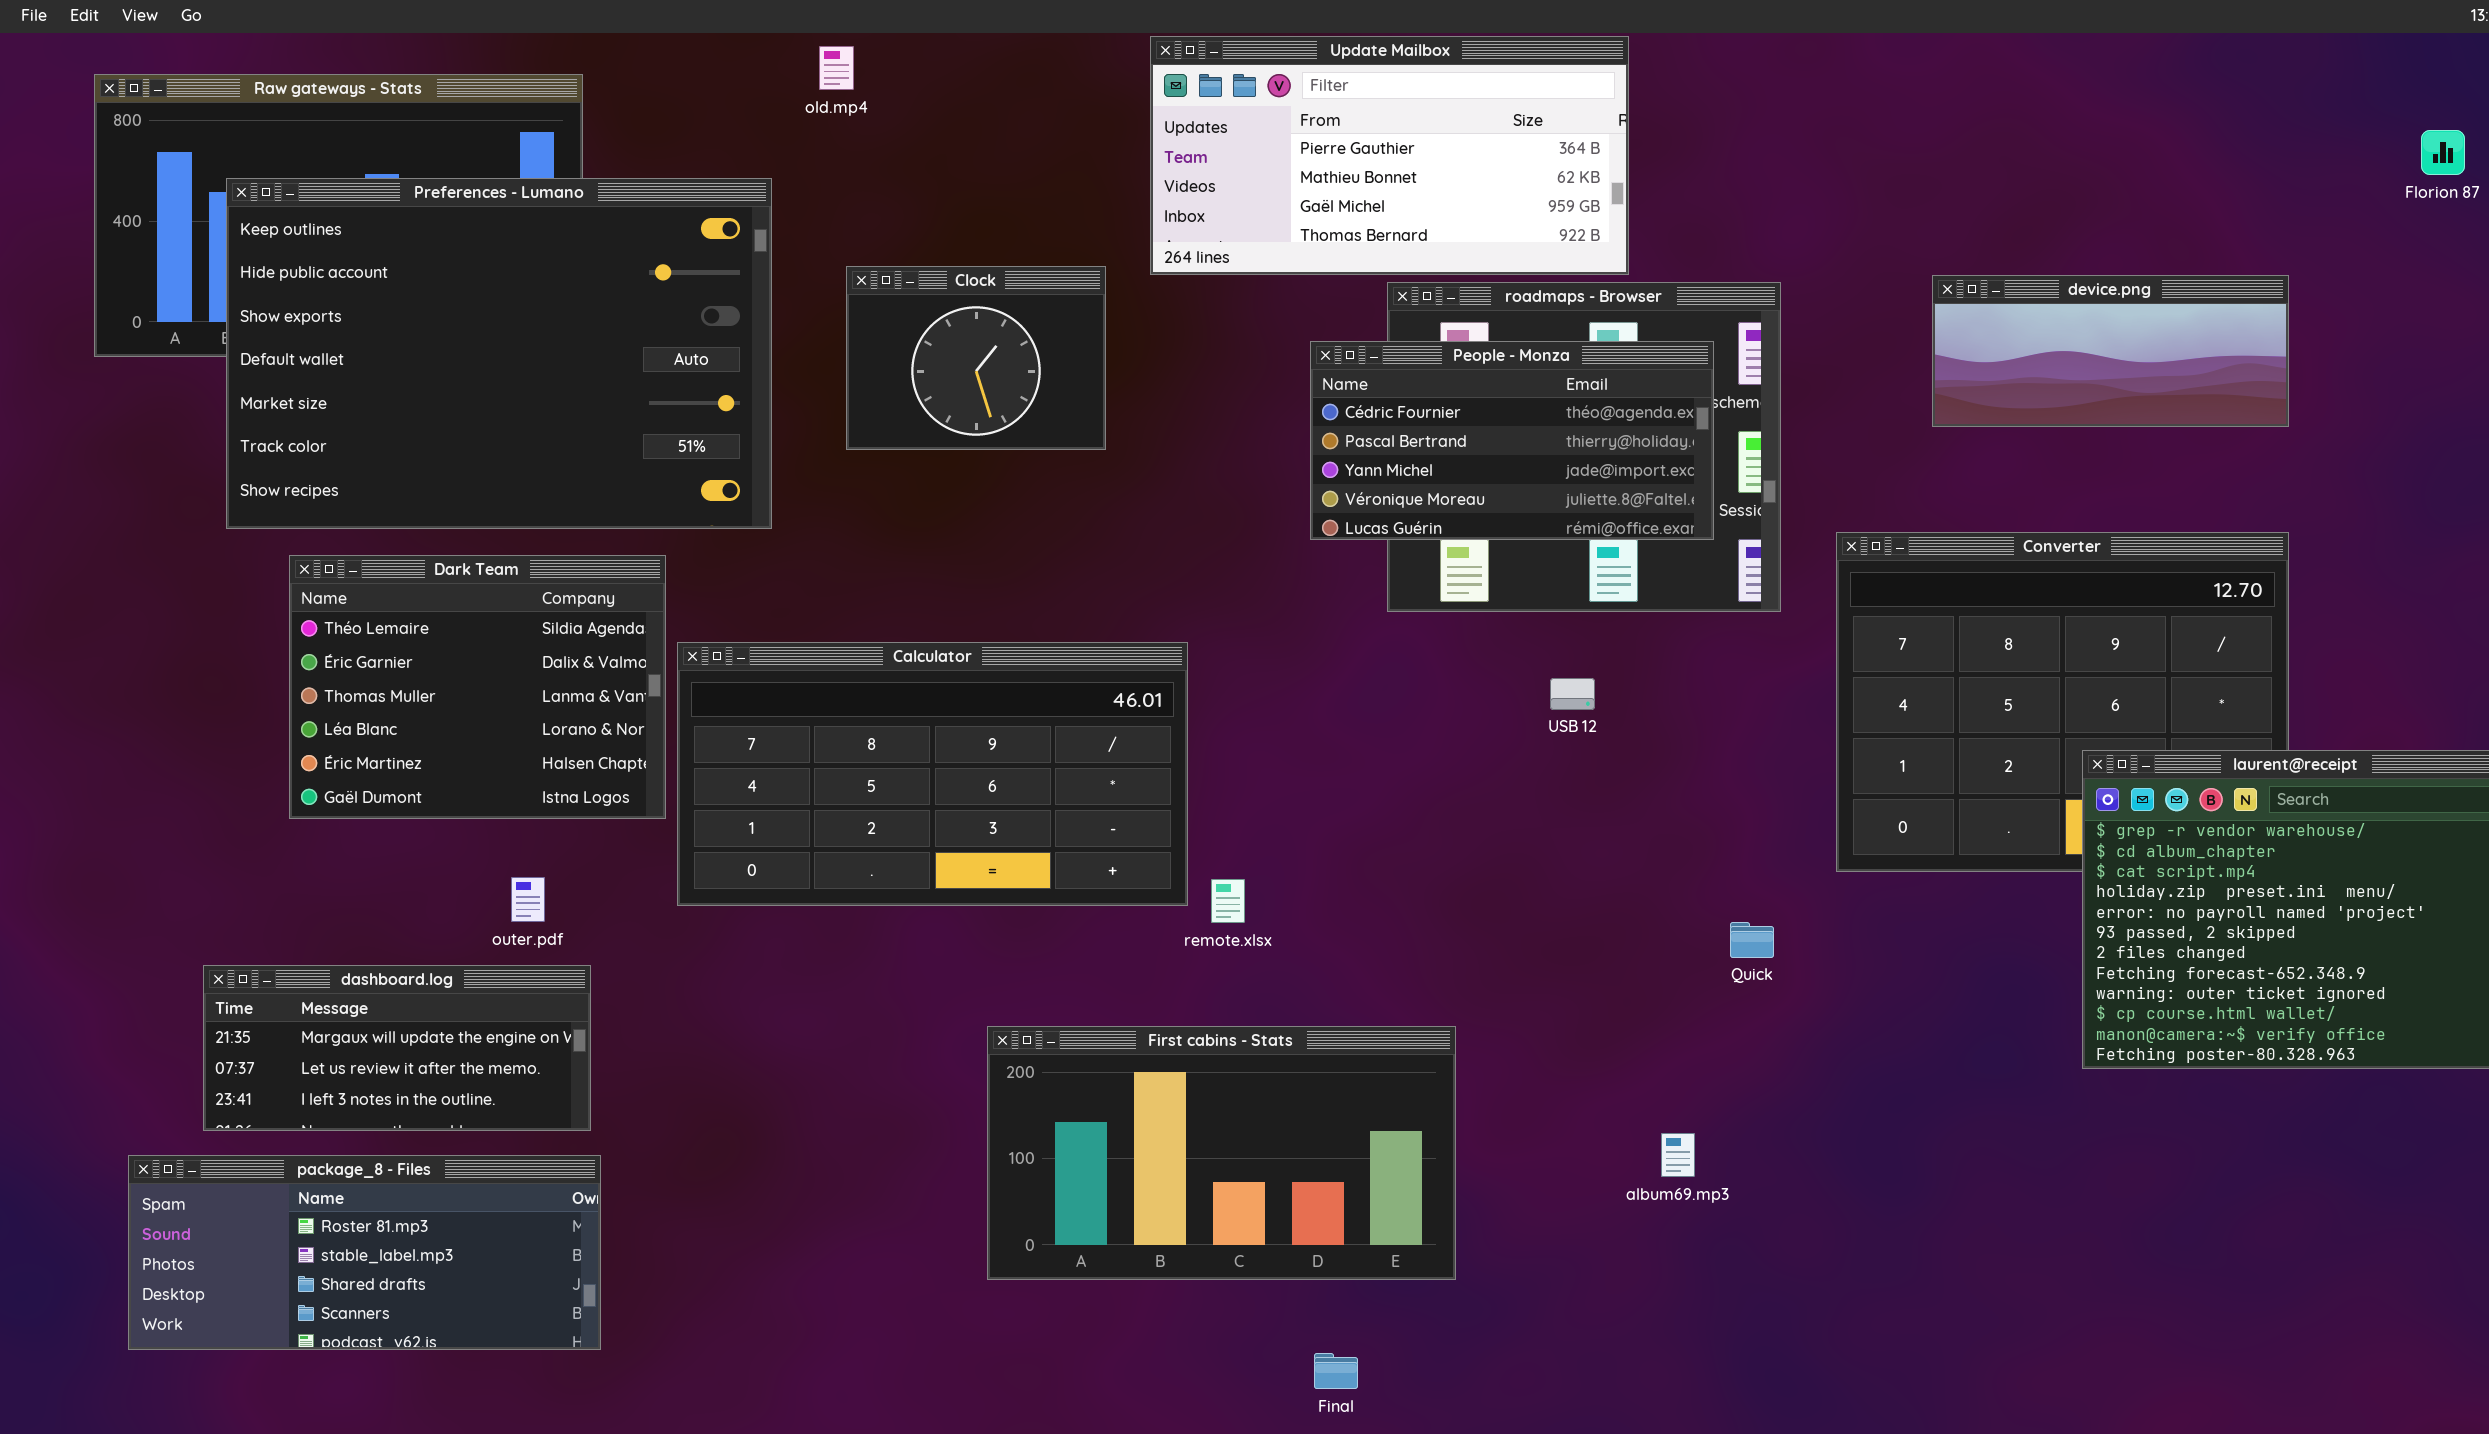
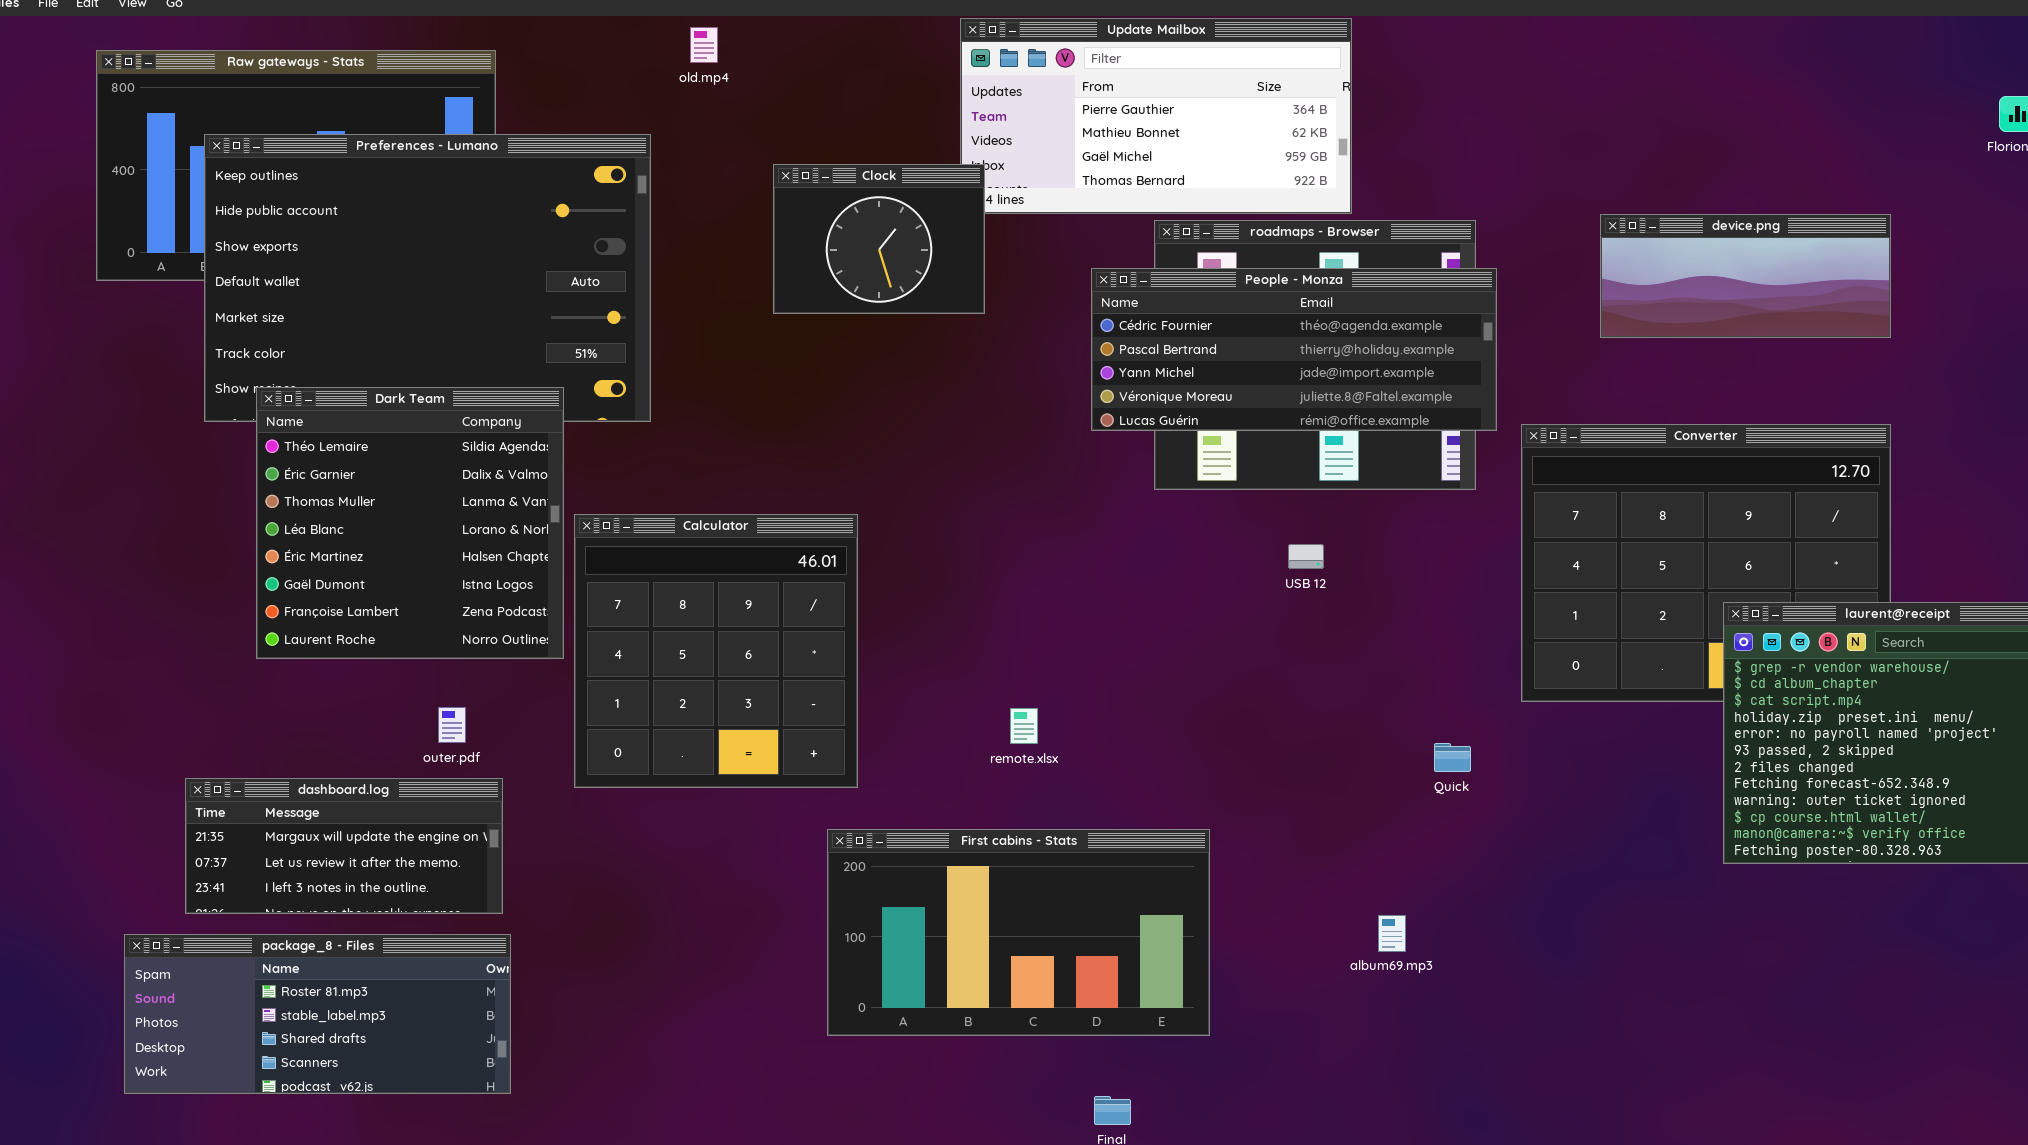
Clock: [846,266,1106,450] -> [773,164,985,314], moved
People - Monza: [1310,341,1714,540] -> [1091,268,1497,431], resized
Dark Team: [289,555,666,819] -> [256,387,564,659], resized
Calculator: [677,642,1188,906] -> [574,514,858,788], resized

